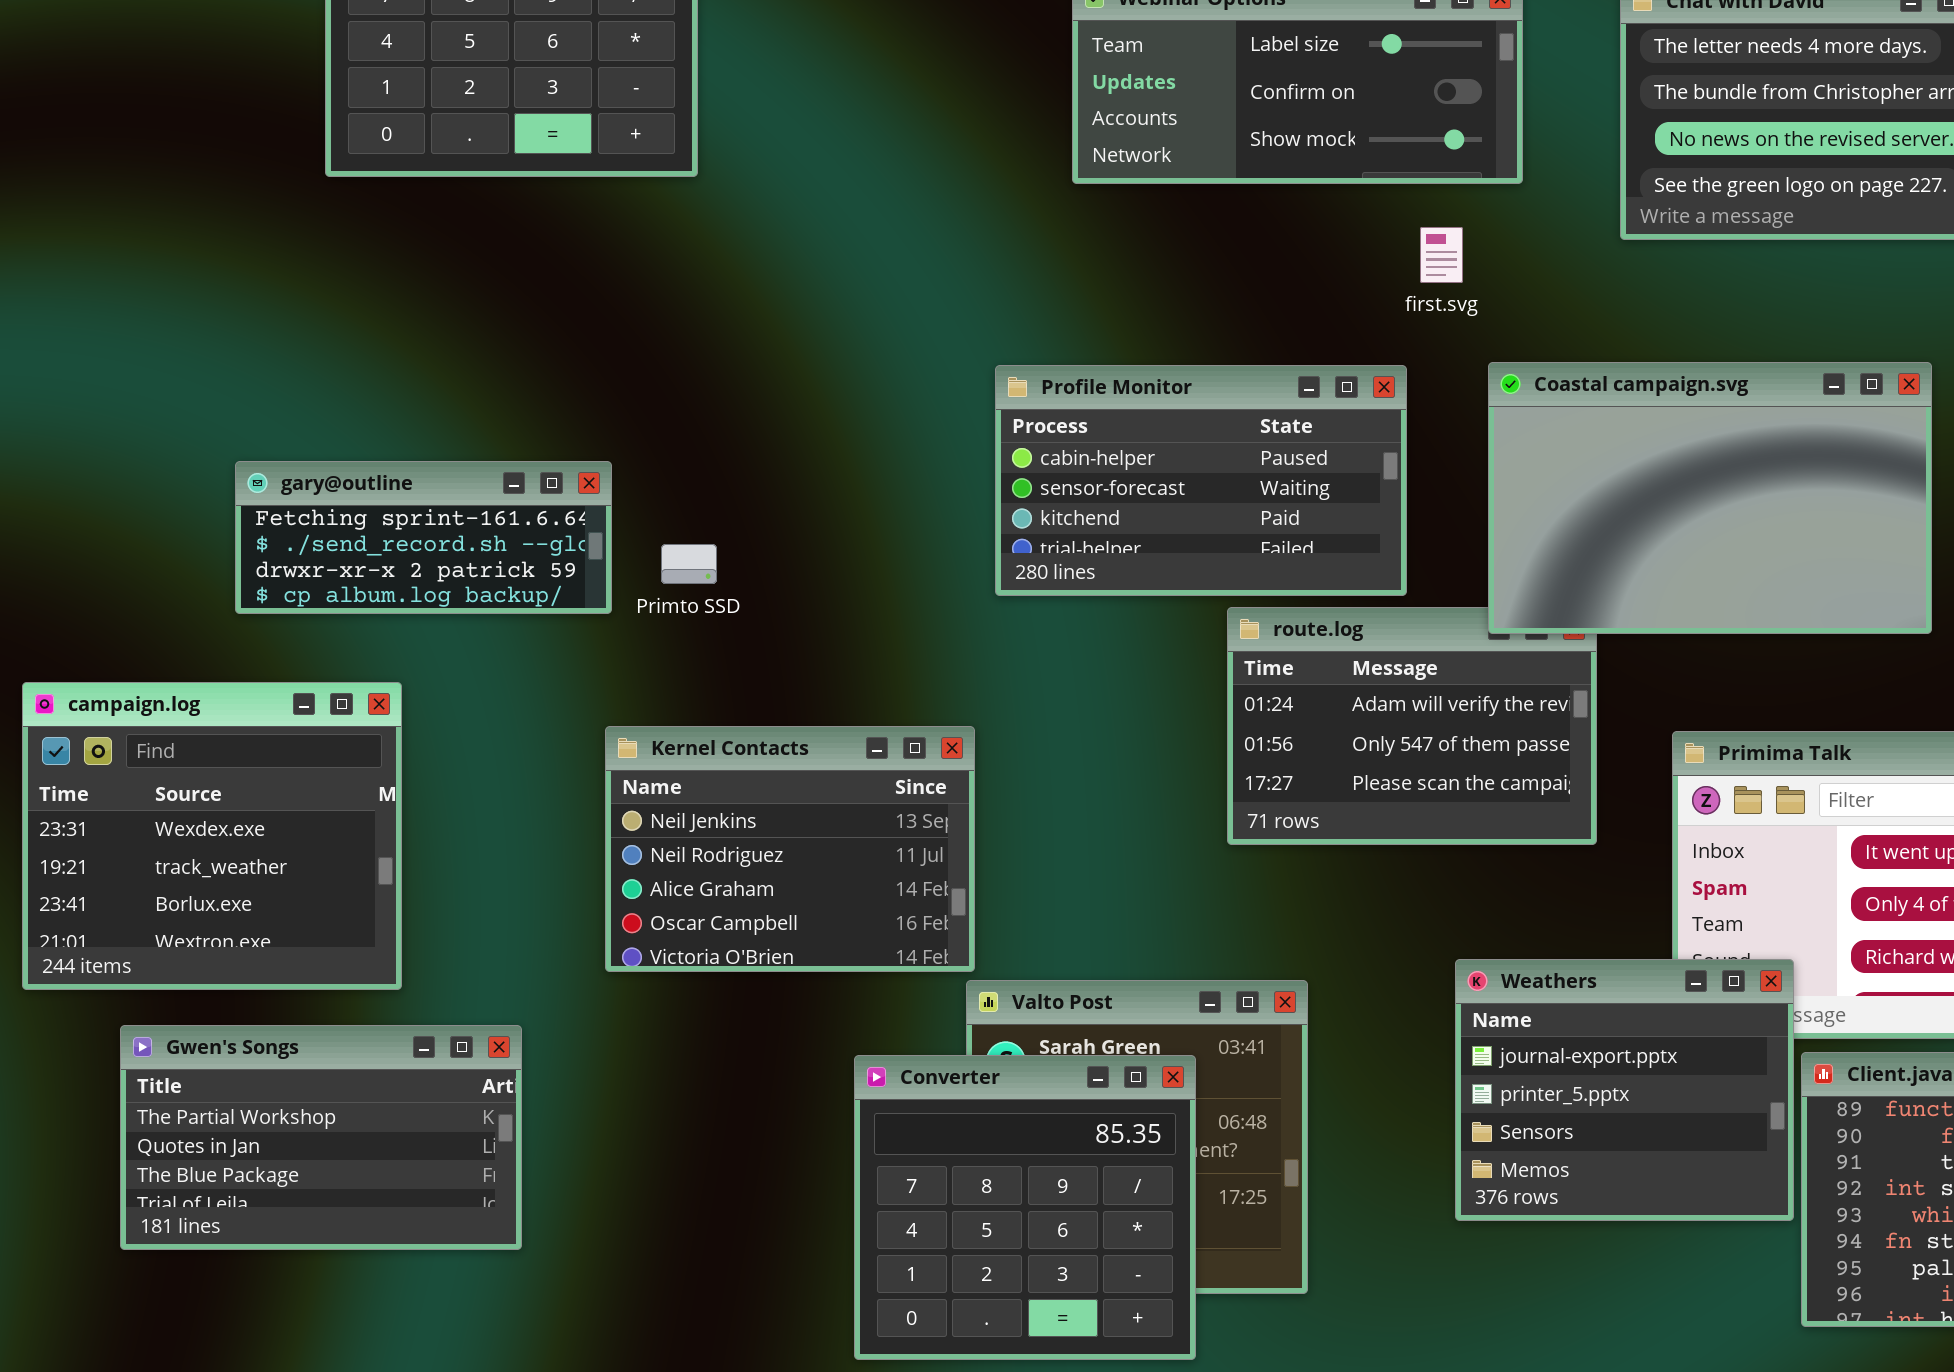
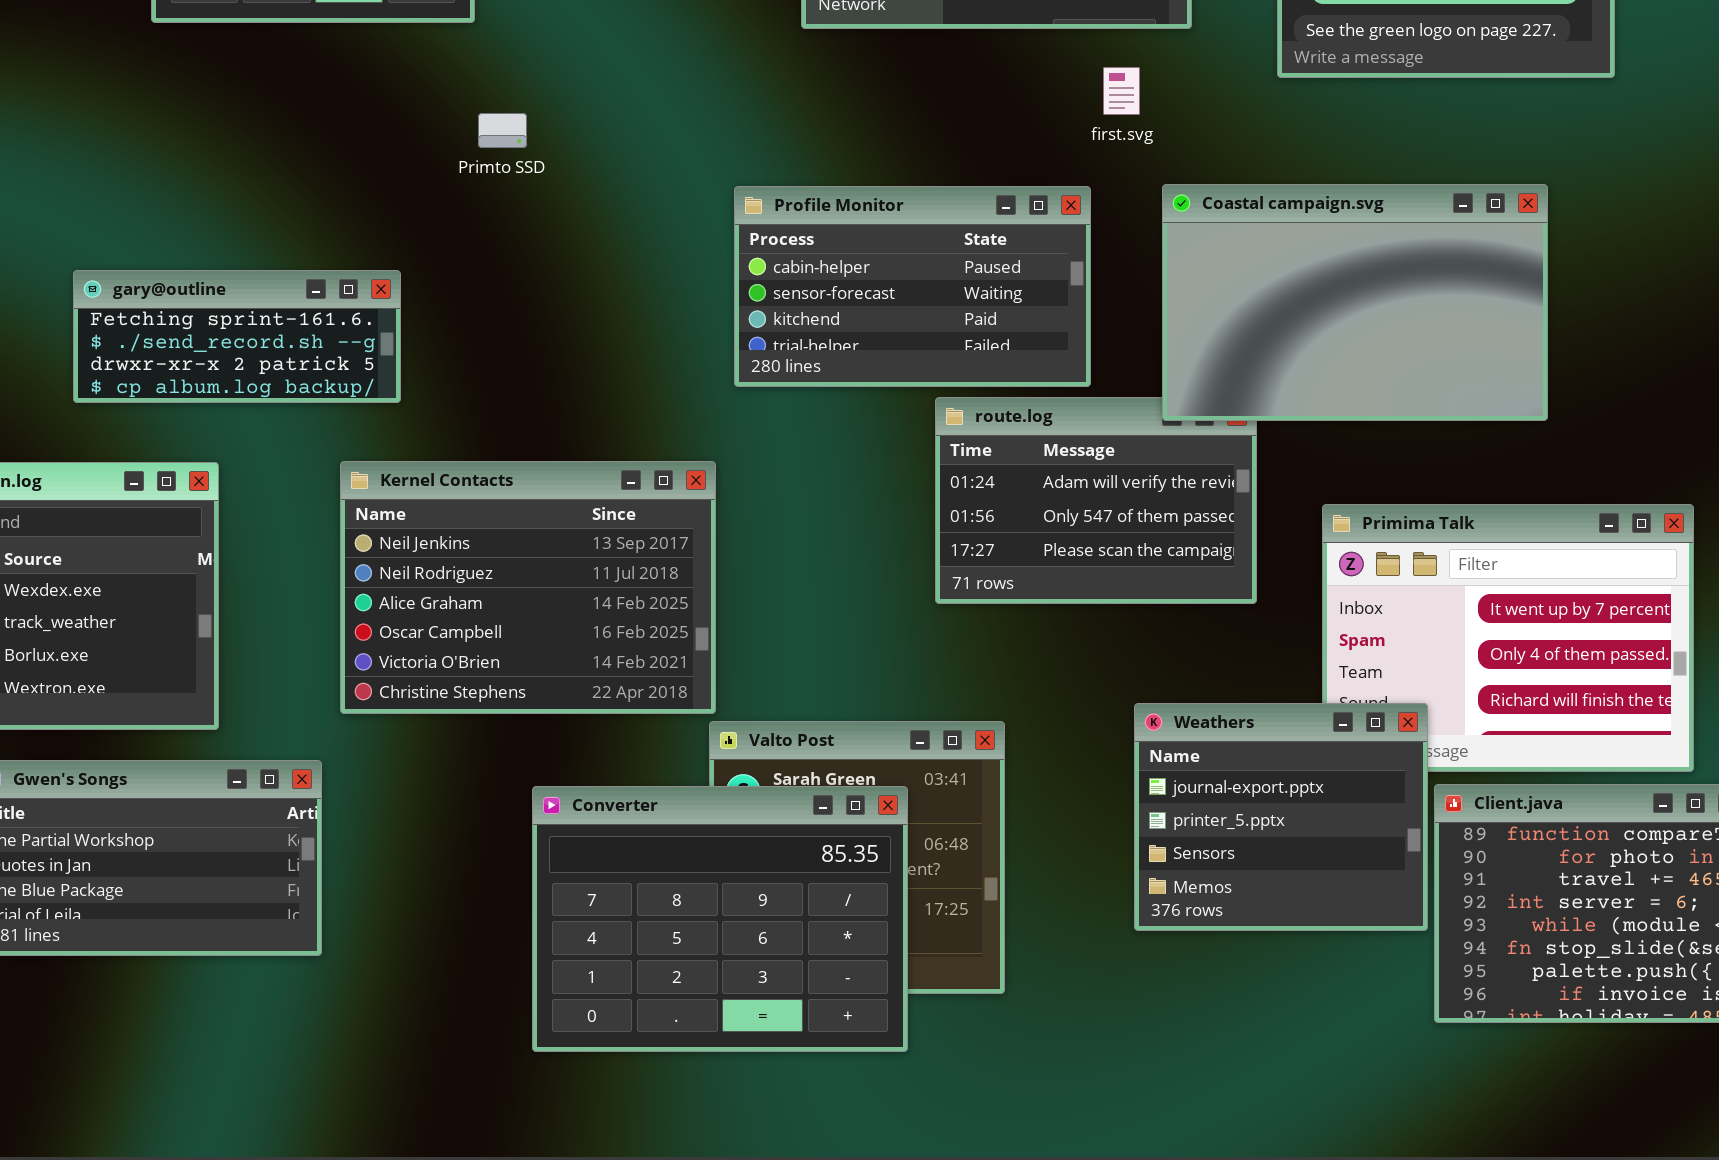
Primto SSD: [661,544,717,584] -> [478,113,527,148], moved
Kernel Contacts: [605,726,975,972] -> [340,461,716,714], resized
Converter: [854,1055,1196,1360] -> [532,786,908,1052], resized

